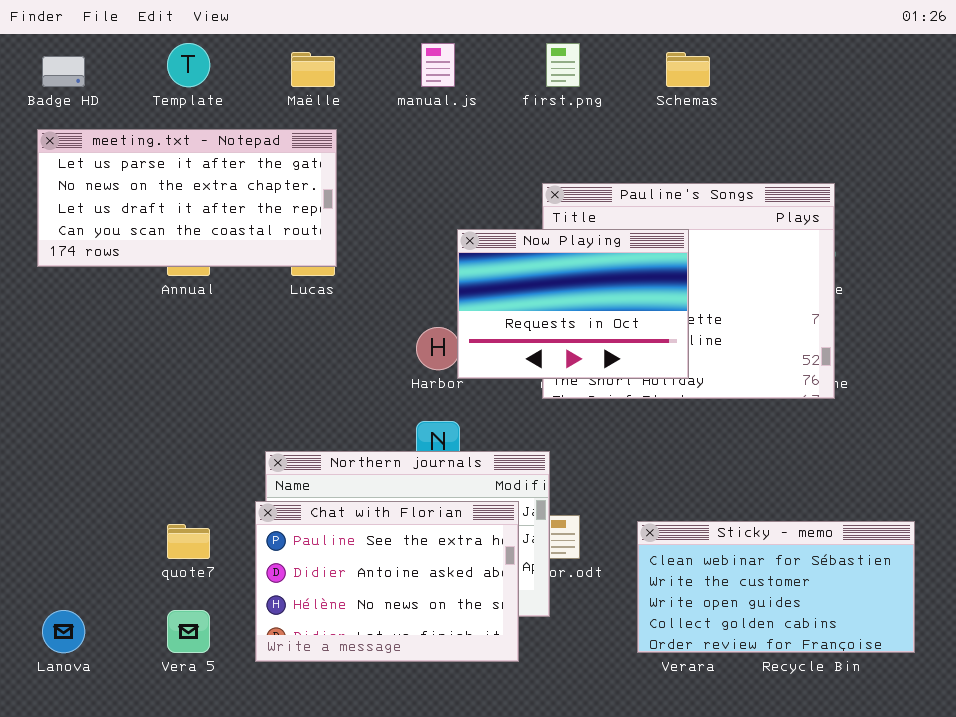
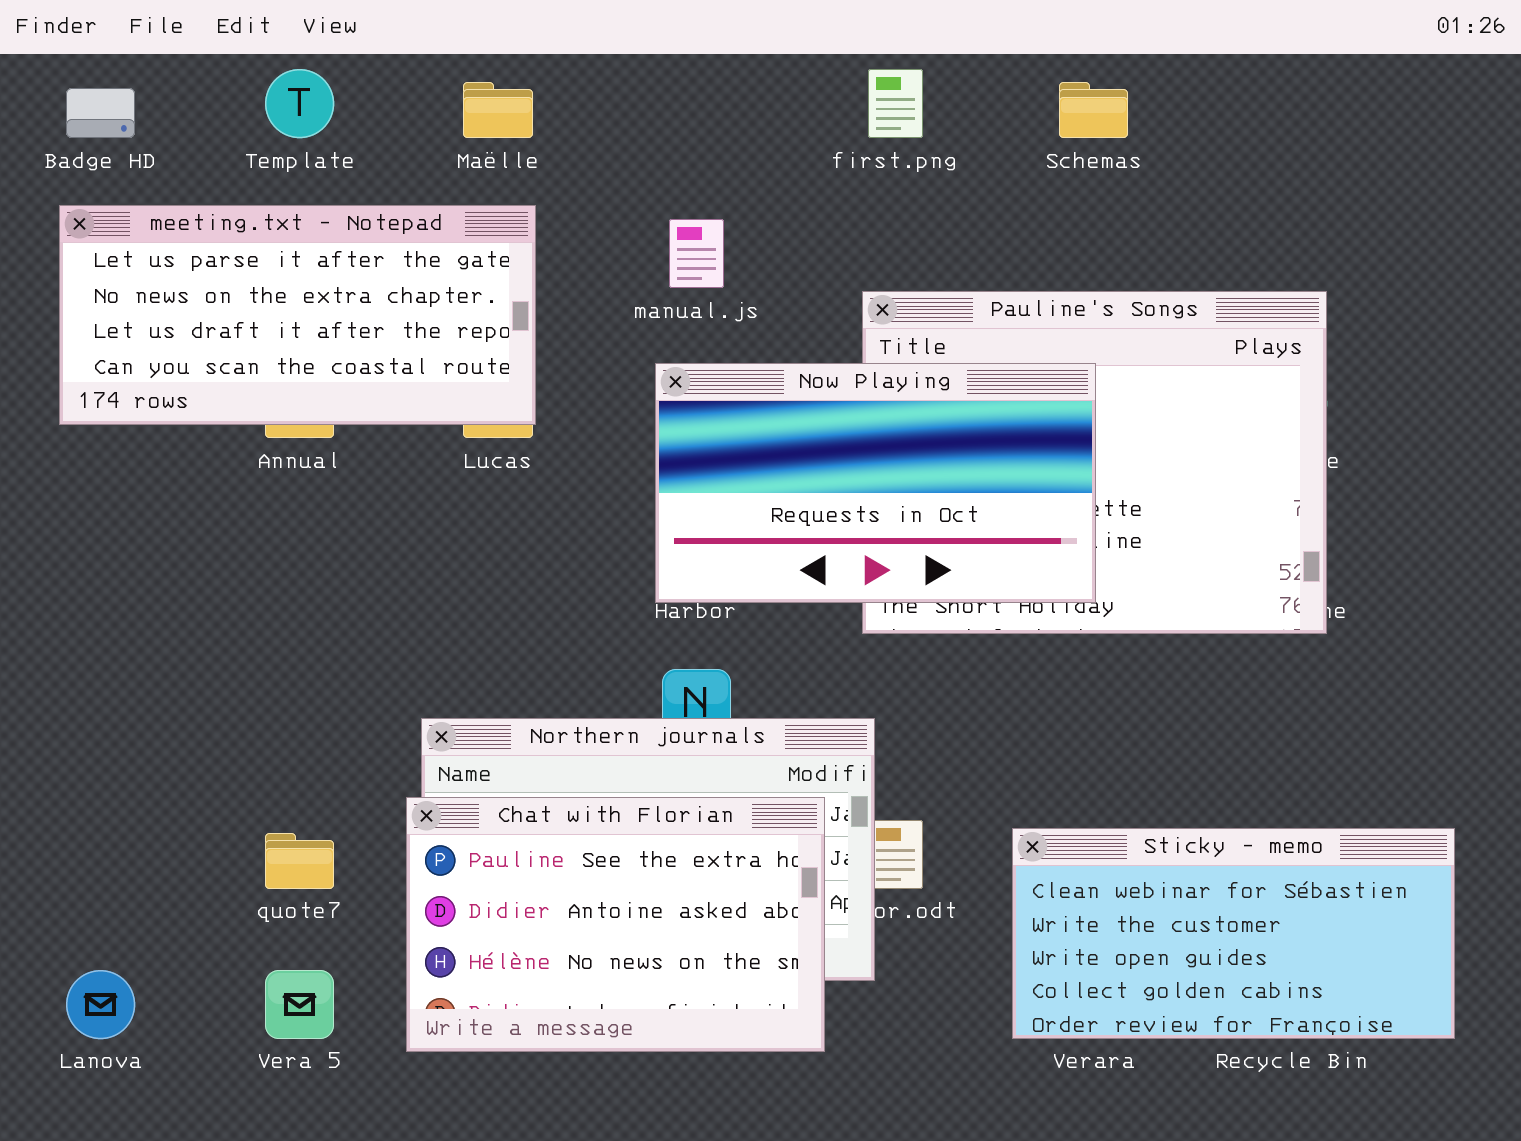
manual.js: [421,43,455,87] -> [669,219,724,288], moved
Now Playing: [457,229,689,379] -> [655,363,1096,603], resized

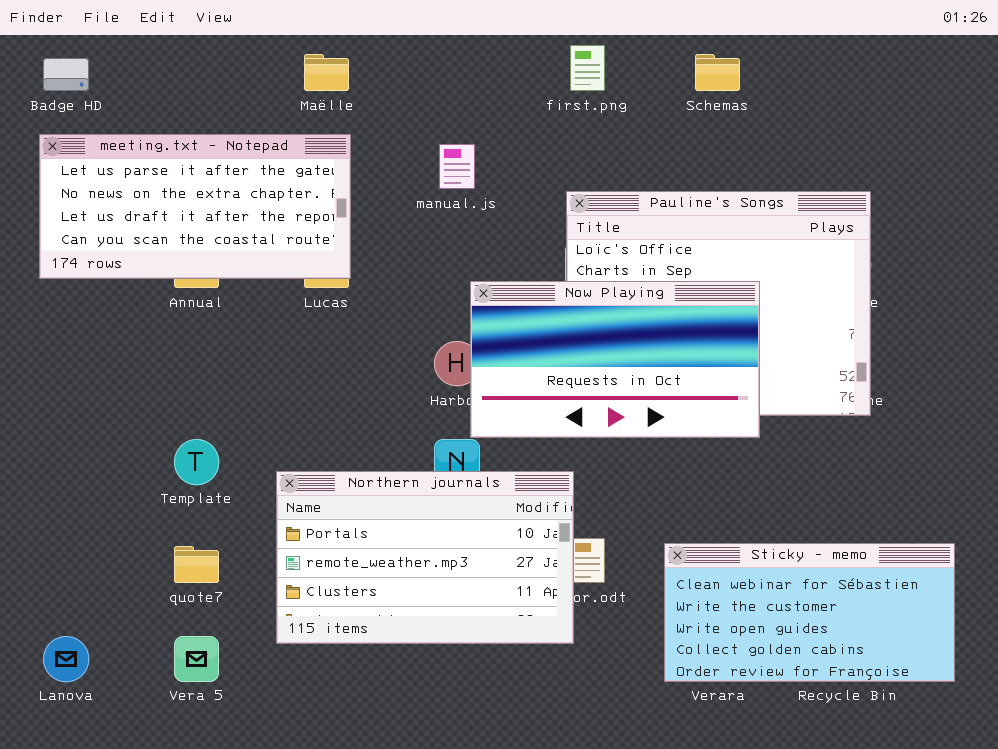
Template: [265,69,334,138] -> [174,439,219,485], moved
Now Playing: [655,363,1096,603] -> [470,281,760,438], moved
Chat with Florian: [406,797,825,1052] -> none, closed

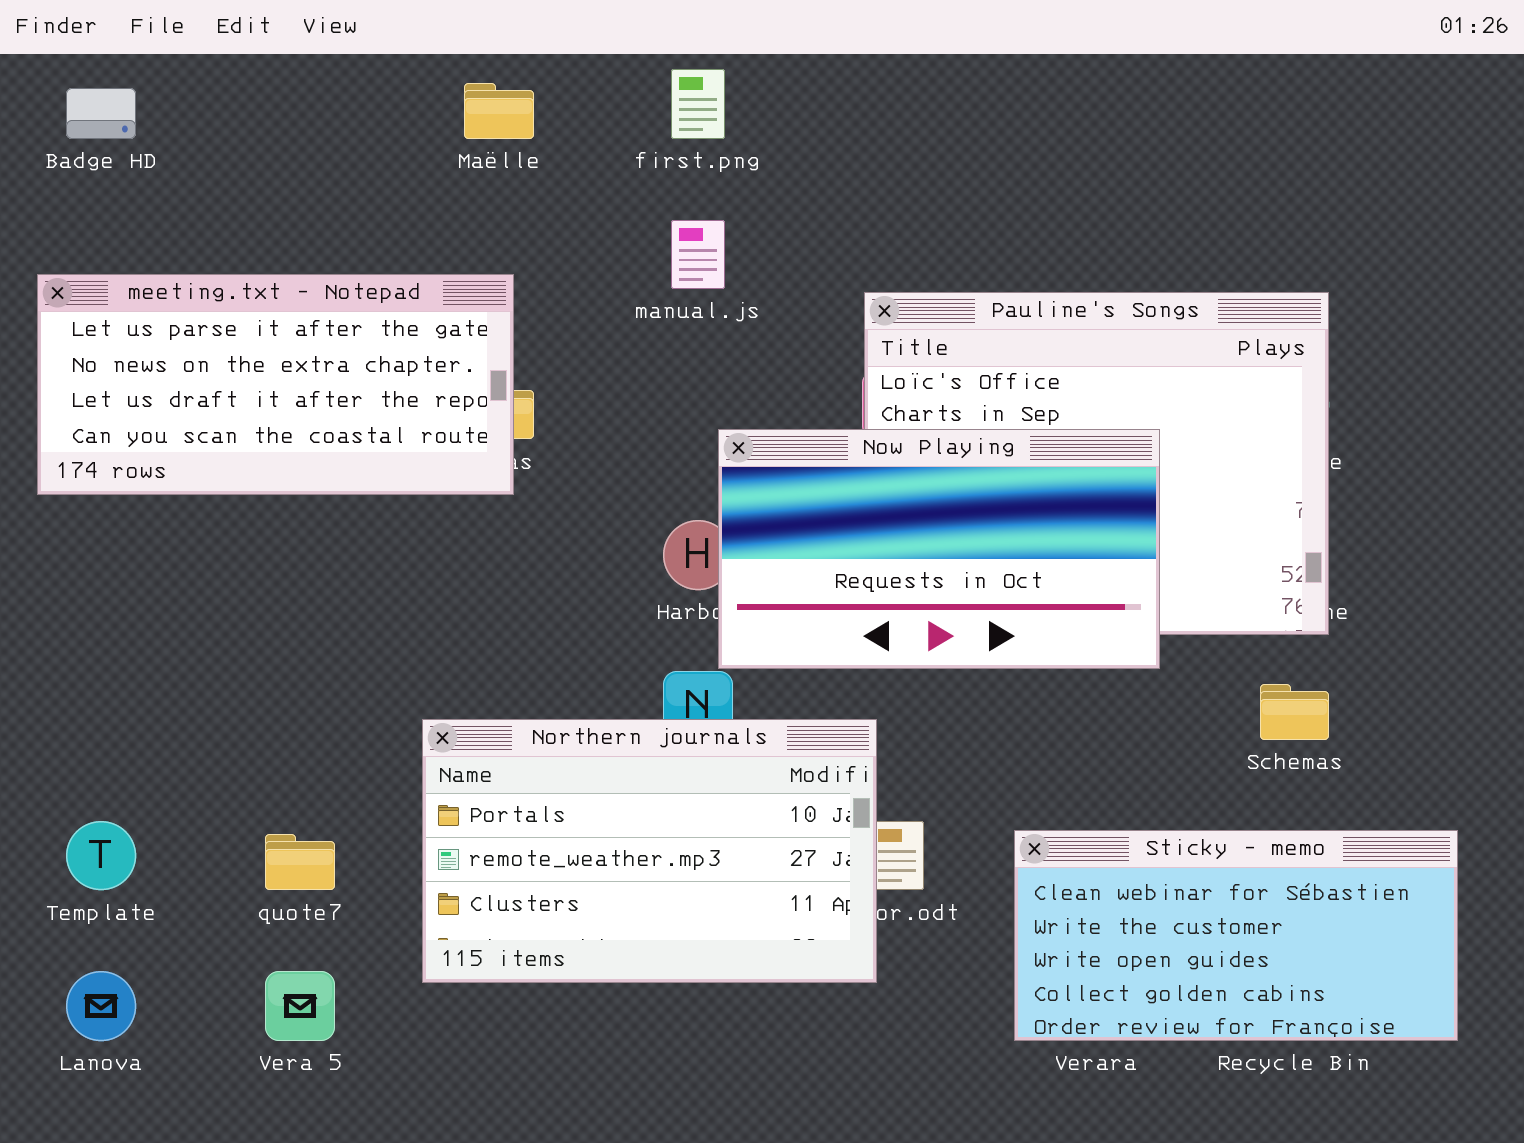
first.png: [570,45,605,91] -> [671,69,725,139], moved
Schemas: [695,54,740,91] -> [1260,684,1329,740], moved
meeting.txt - Notepad: [39,134,351,279] -> [37,274,514,495], moved
Template: [174,439,219,485] -> [66,821,136,890], moved

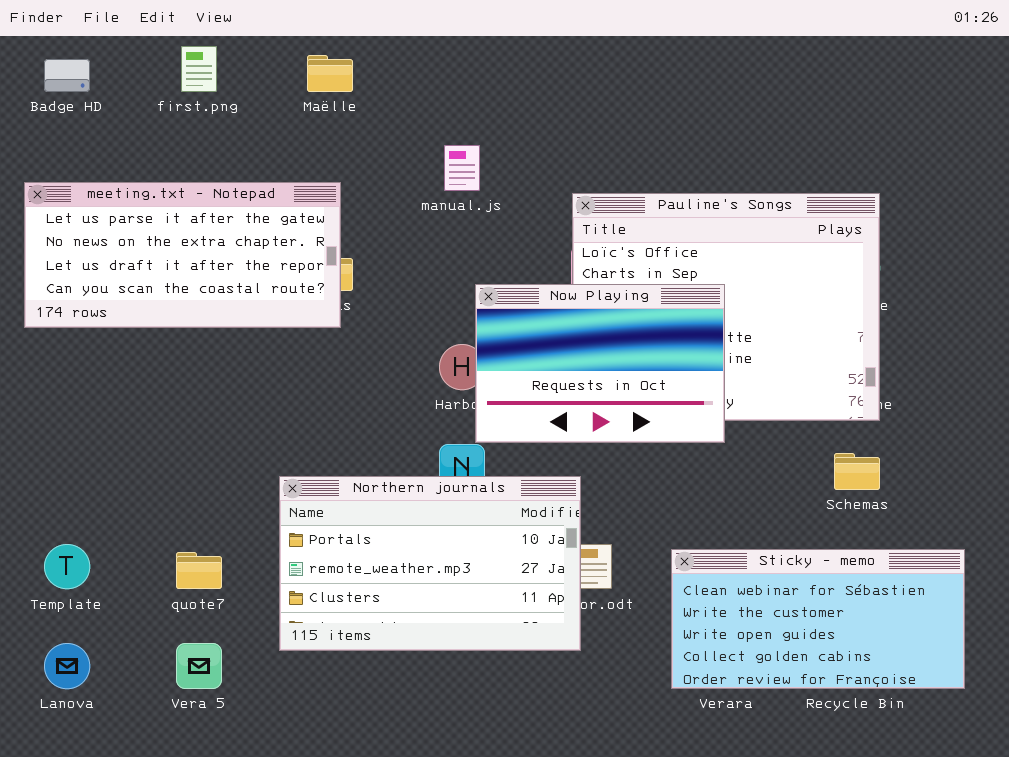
first.png: [671,69,725,139] -> [181,46,217,92], moved
Now Playing: [718,429,1160,669] -> [475,284,725,443], resized

